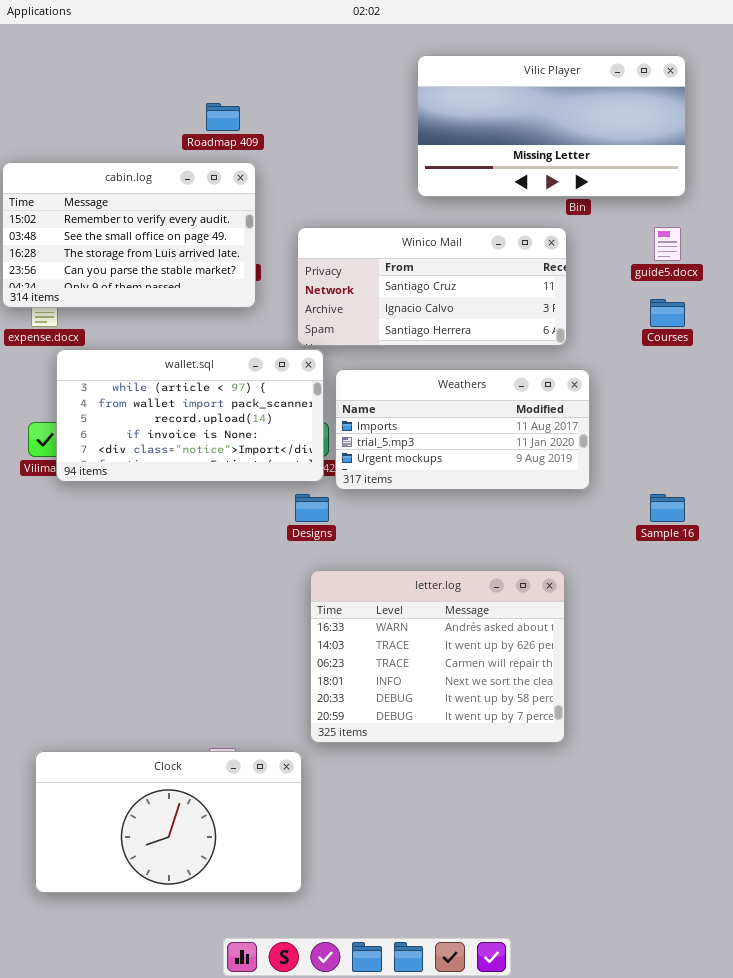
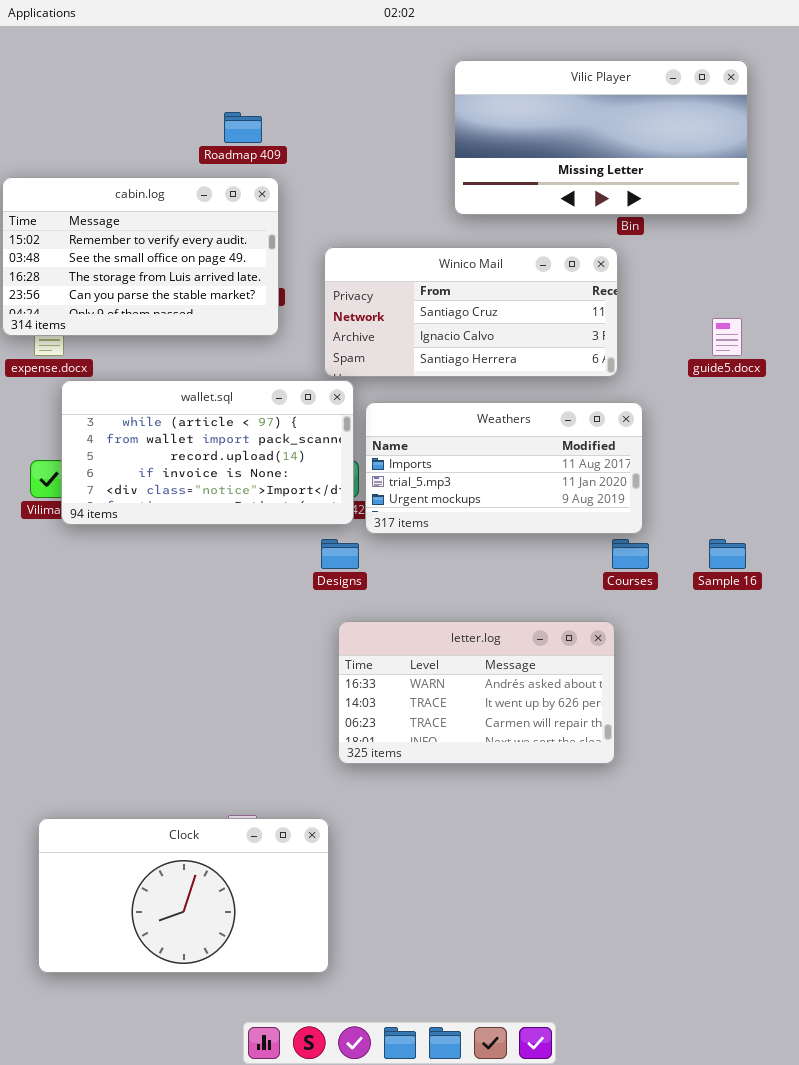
guide5.docx: [654,227,681,261] -> [712,318,742,356], moved
Courses: [650,299,685,327] -> [612,539,649,569], moved
letter.log: [310,570,565,743] -> [338,621,615,764], resized

